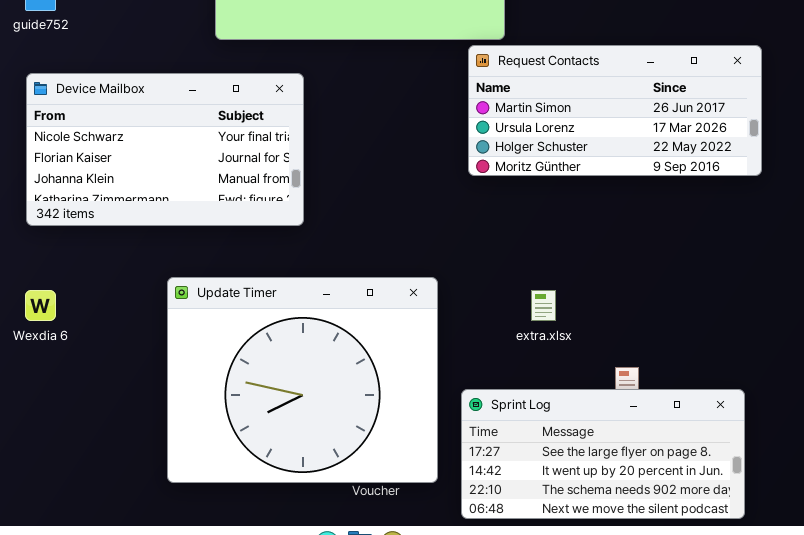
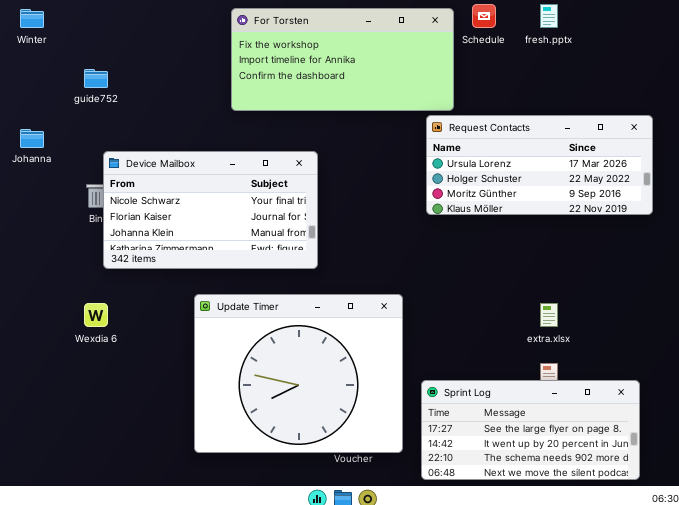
Request Contacts: [468,45,762,176] -> [426,115,653,215], scrolled down 1 row
Device Mailbox: [26,73,304,226] -> [103,151,318,269], moved
extra.xlsx: [531,290,556,321] -> [540,303,558,327], moved

